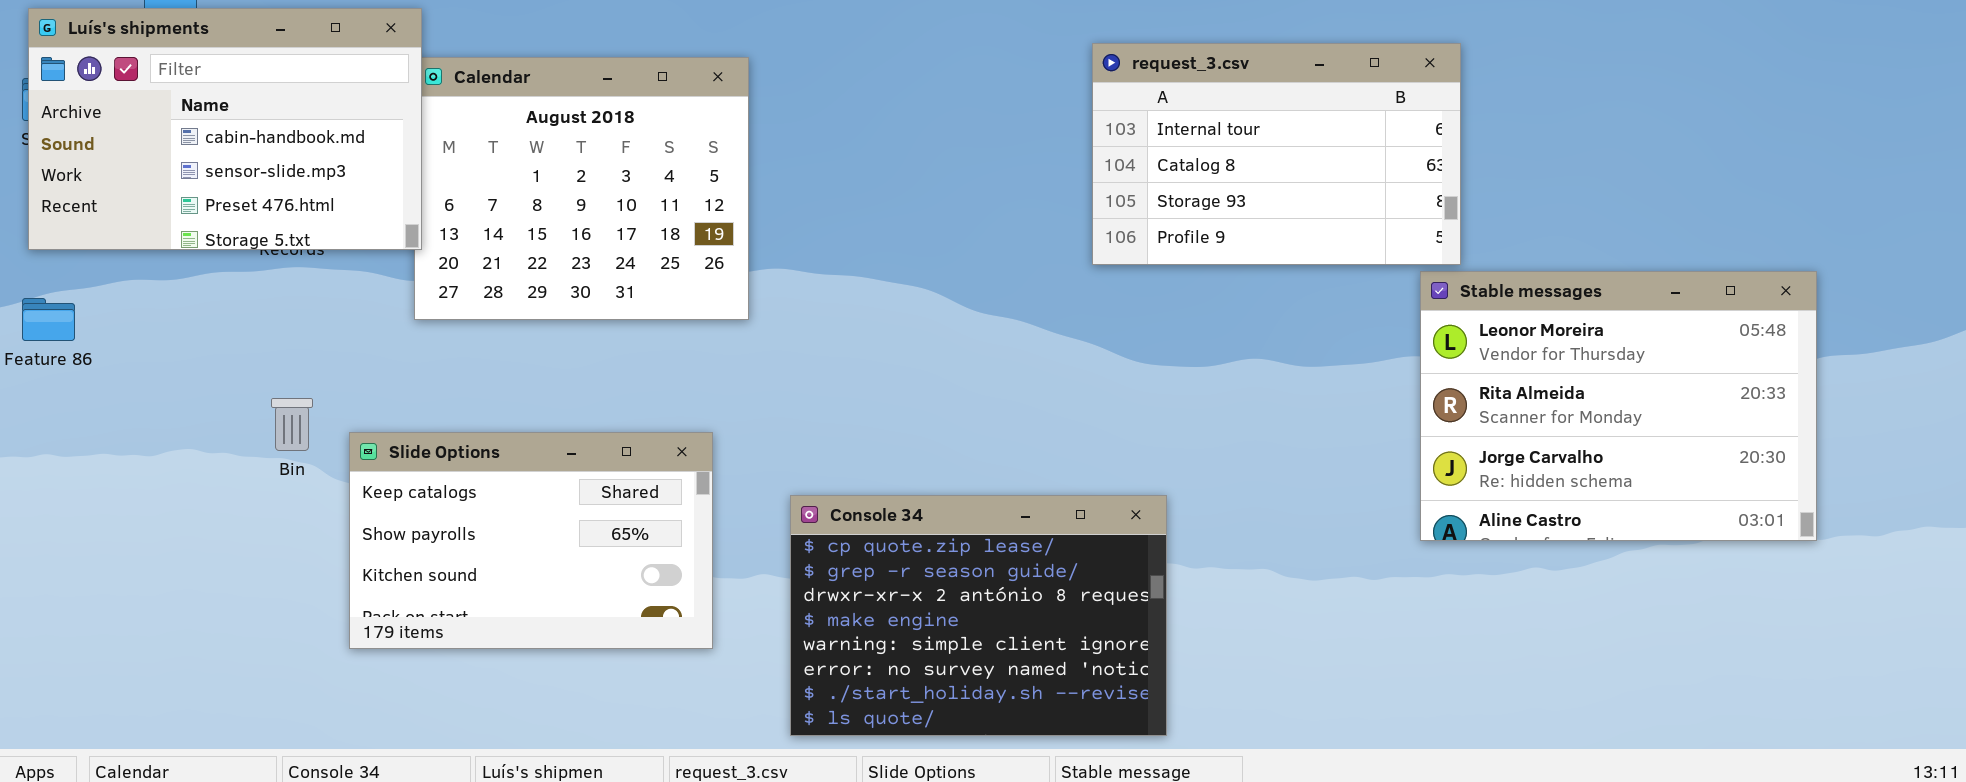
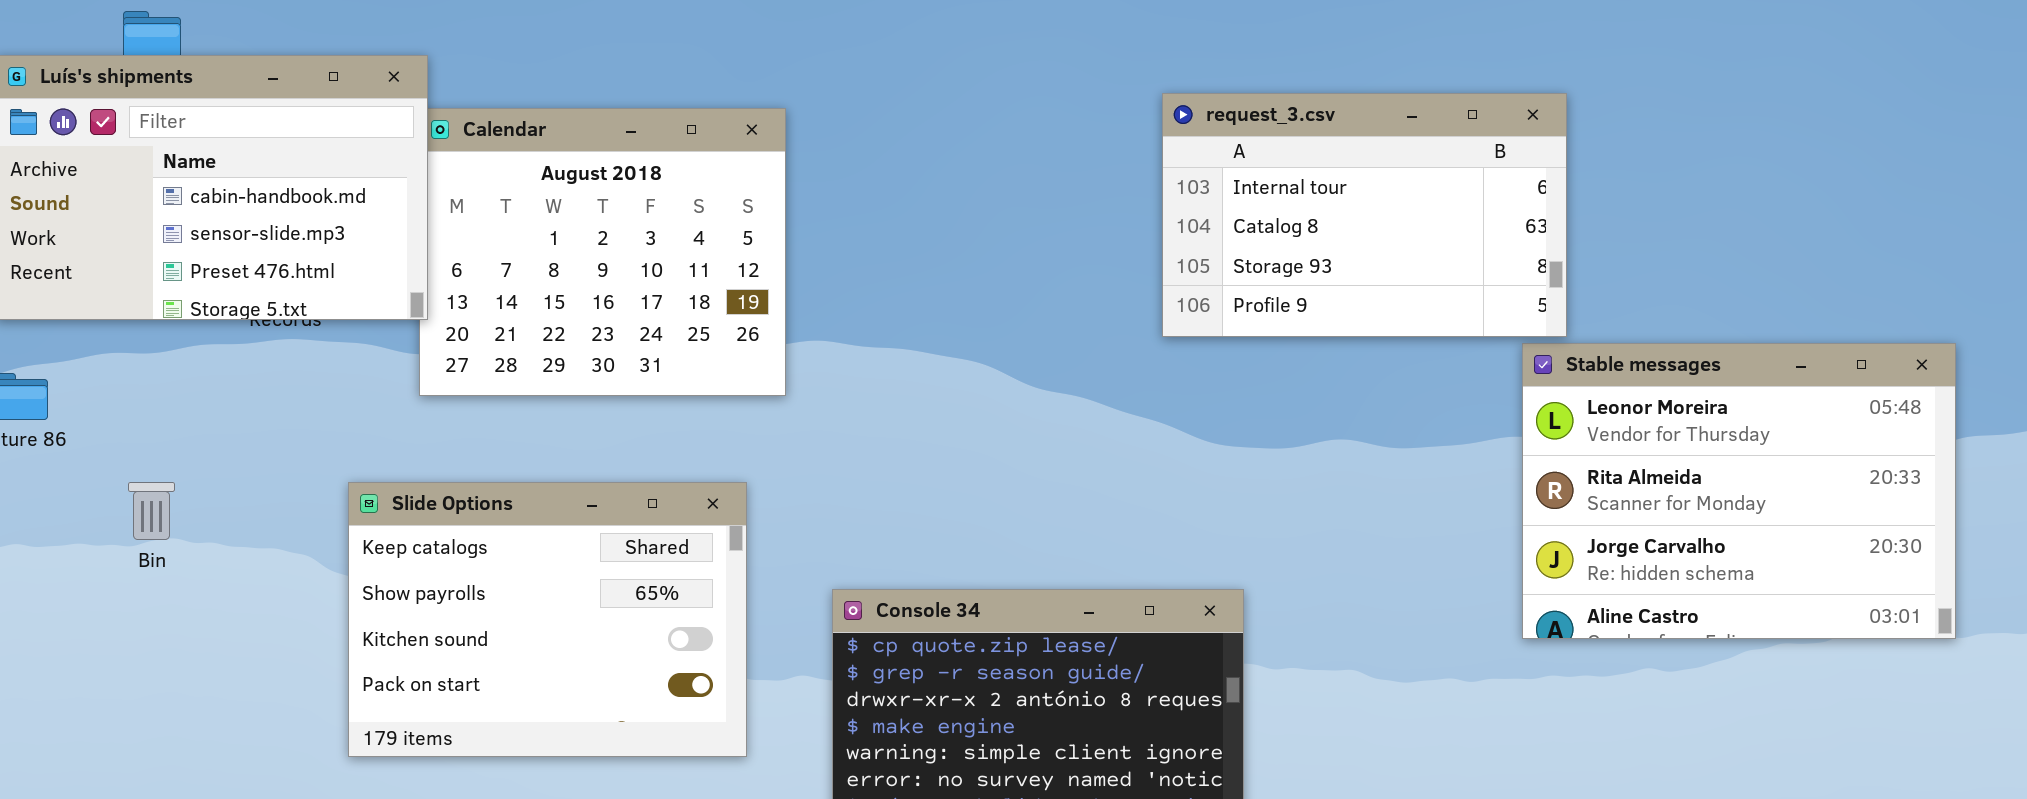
Bin: [271,398,313,451] -> [128,482,175,540], moved
Slide Options: [349,432,713,649] -> [348,482,747,757], resized

